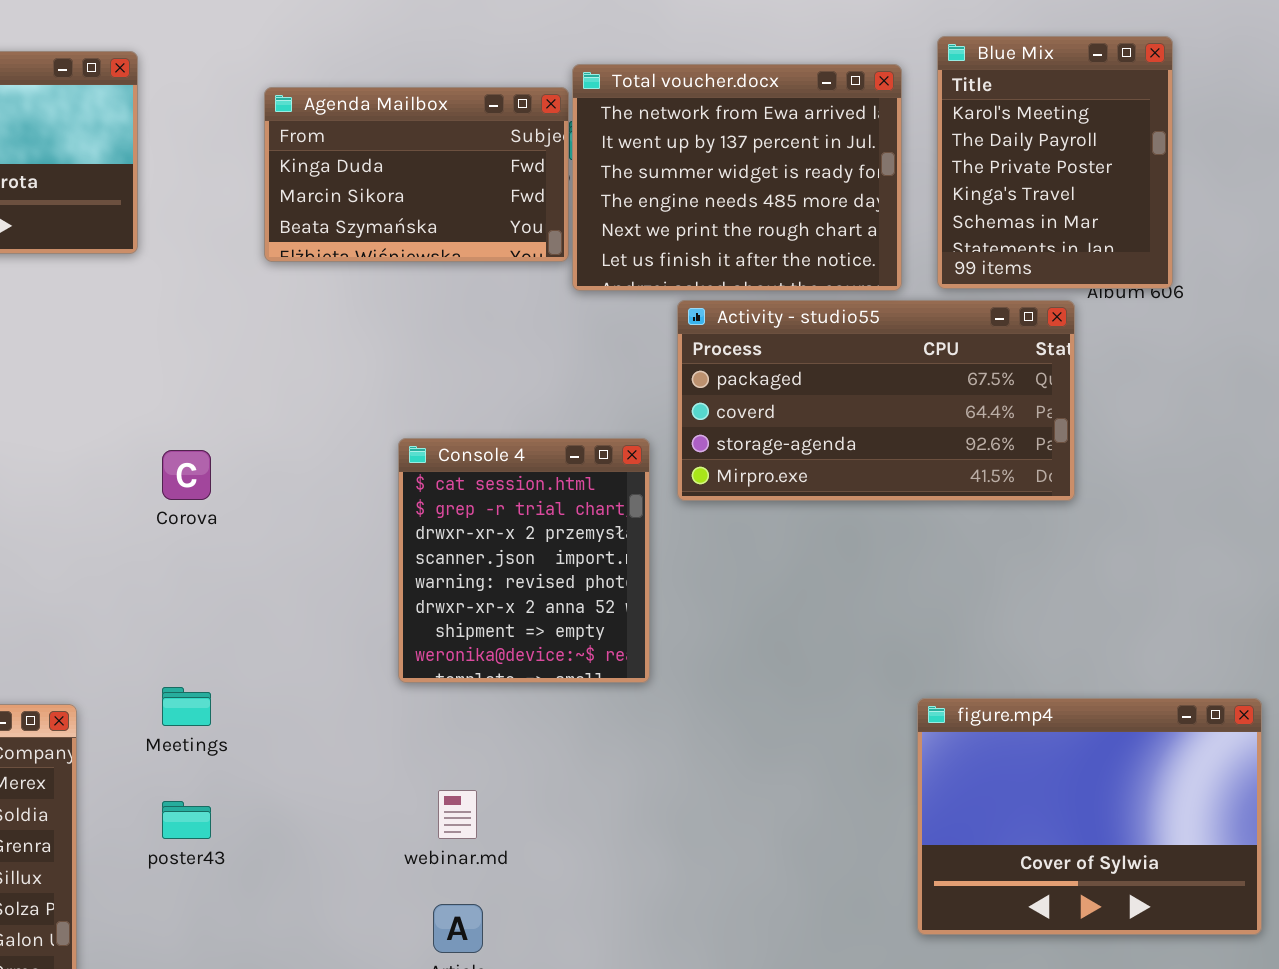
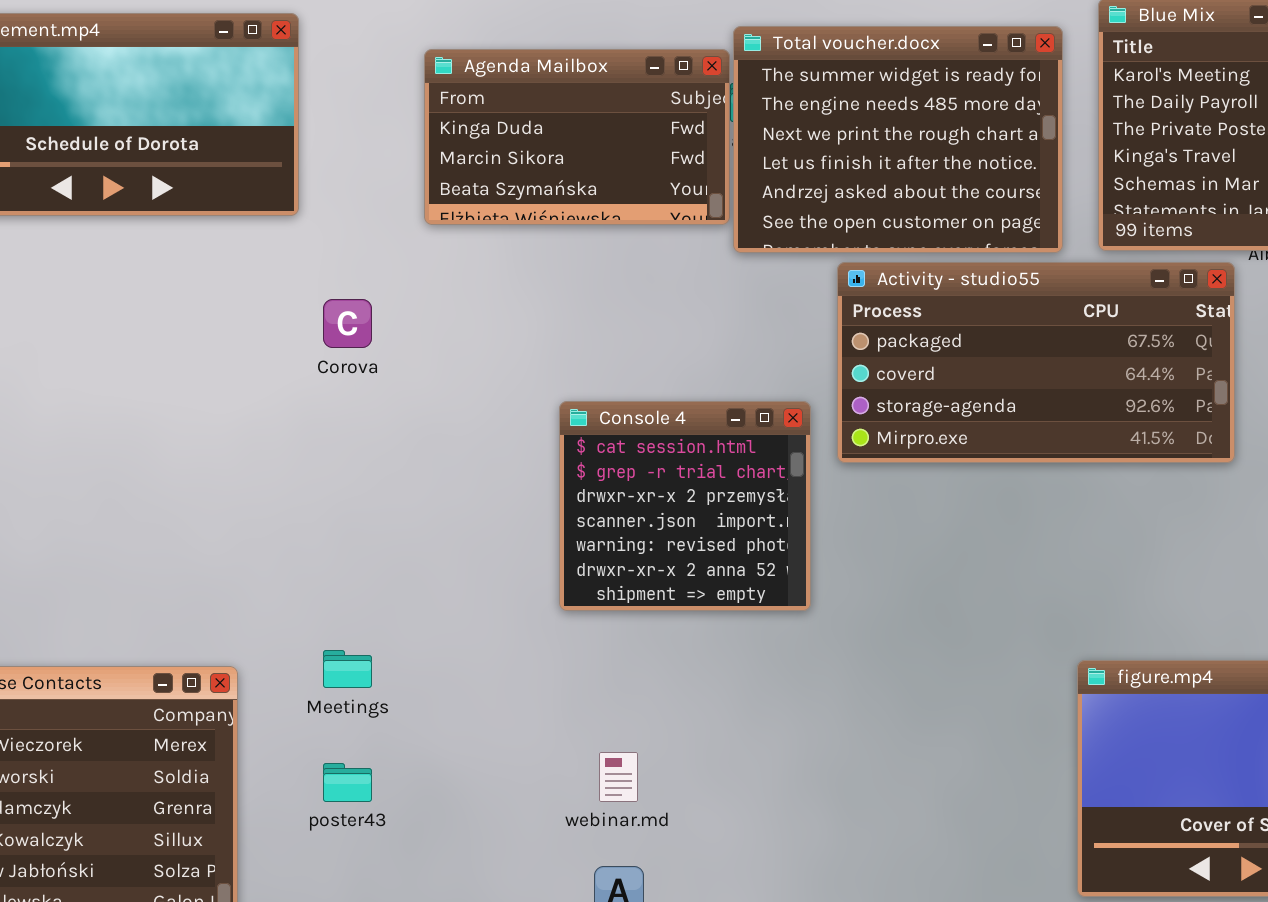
Total voucher.docx: [572,64,902,291] -> [733,26,1063,253], scrolled down 2 rows
Console 4: [398,438,650,683] -> [559,401,811,611], resized
Corova: [162,450,211,500] -> [323,299,372,348], moved

